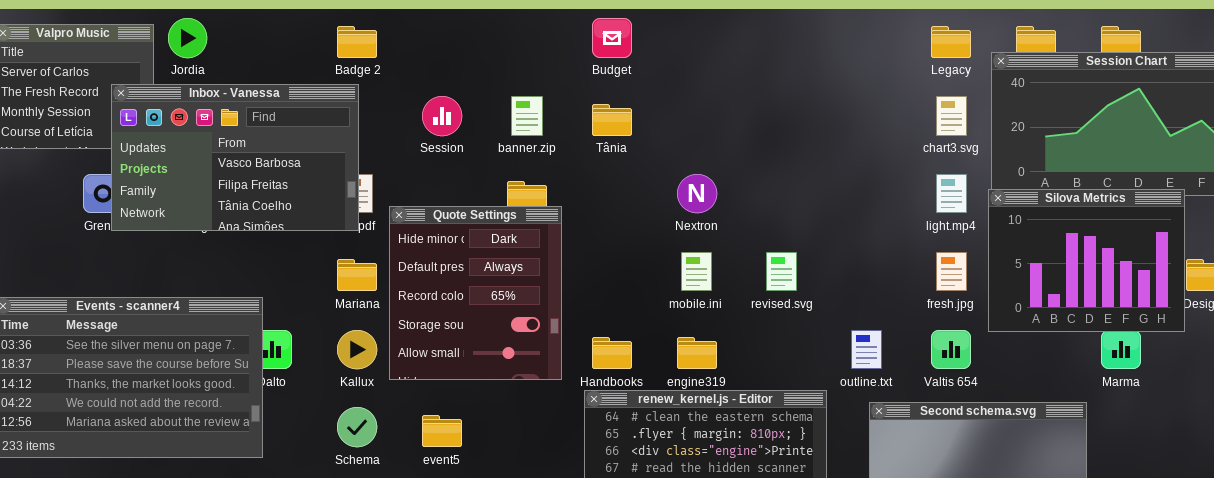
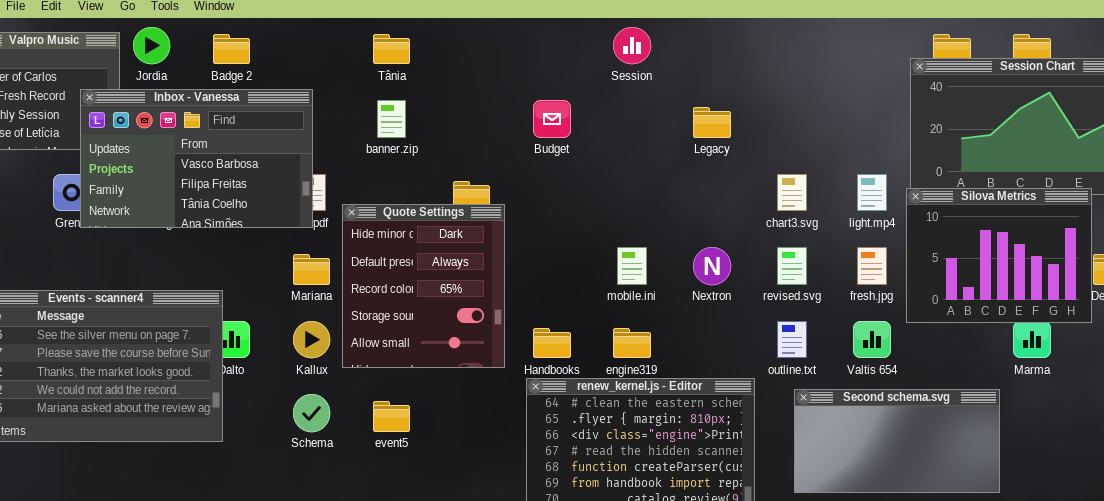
Budget: [592,18,632,58] -> [533,100,571,138], moved
Badge 2: [337,26,377,58] -> [213,34,250,64], moved
Legacy: [931,26,971,58] -> [693,107,731,138], moved
Session: [422,96,462,136] -> [613,27,651,64], moved
banner.zip: [511,96,543,136] -> [377,100,406,138], moved
chart3.svg: [936,96,967,136] -> [777,174,807,211], moved
Tânia: [592,104,632,136] -> [373,34,410,64], moved
Nextron: [677,174,717,213] -> [693,247,731,285], moved
revised.svg: [766,252,797,291] -> [777,247,807,285], moved

